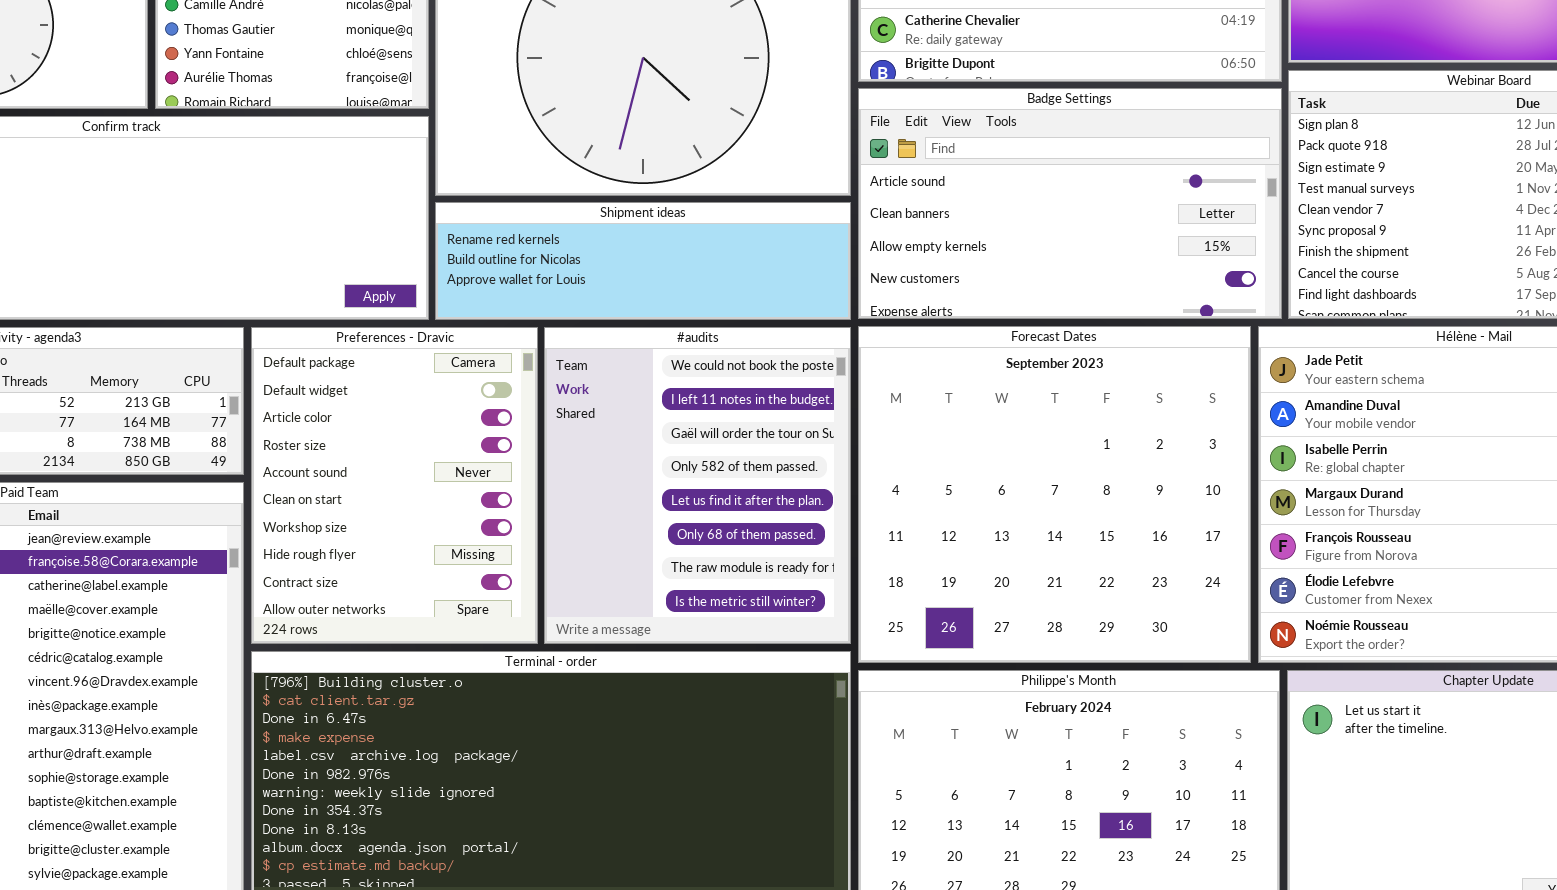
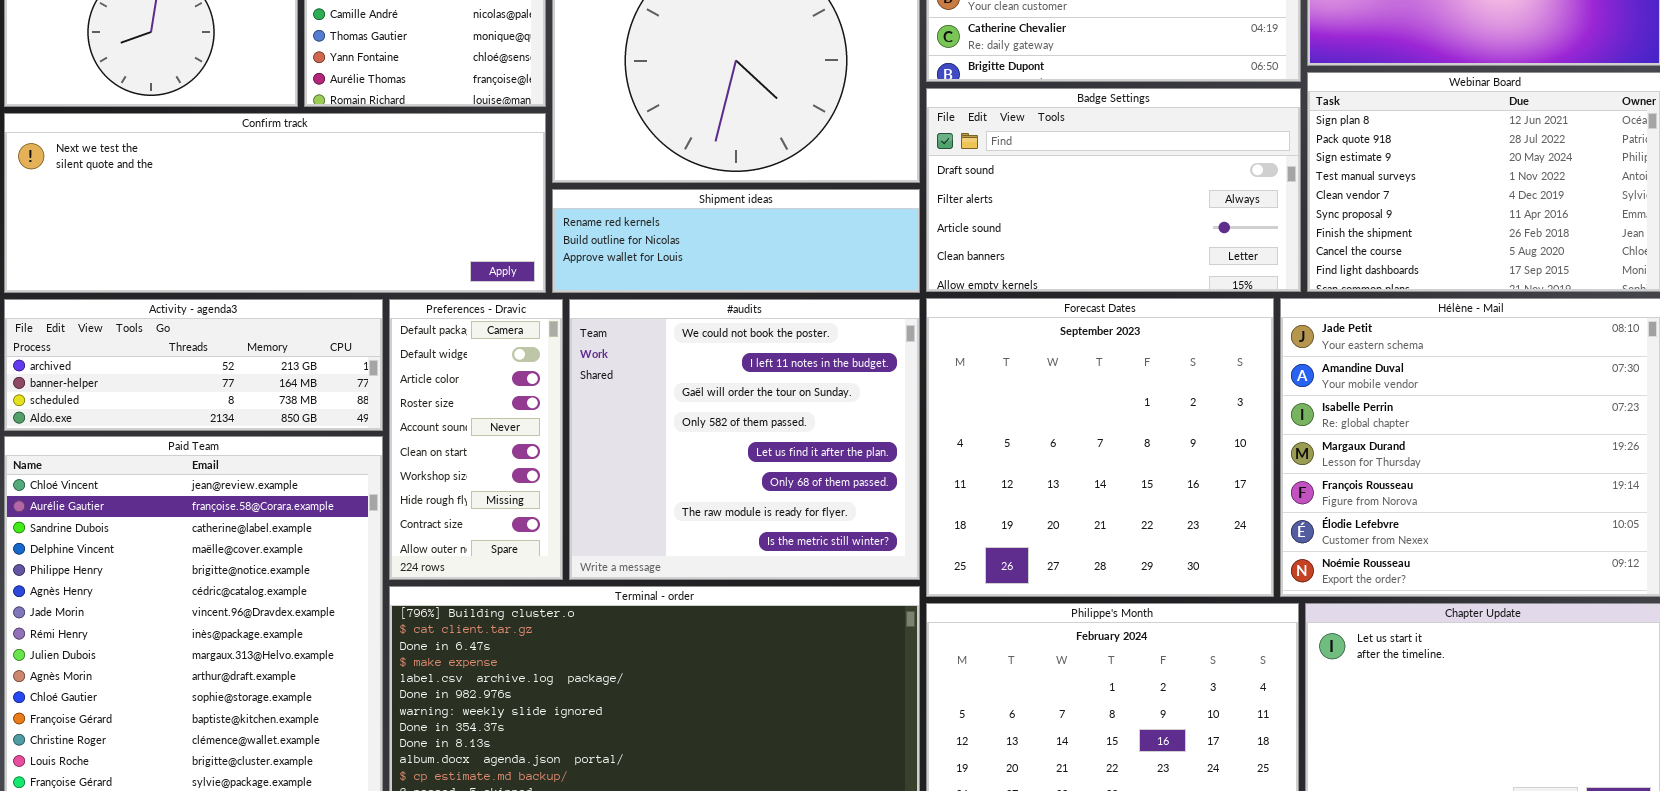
Badge Settings: [858,88,1282,319] -> [926,88,1301,292], scrolled up 2 rows
Preferences - Dravic: [251,327,538,644] -> [389,299,563,580], resized
#audits: [544,327,851,644] -> [569,299,920,580], resized

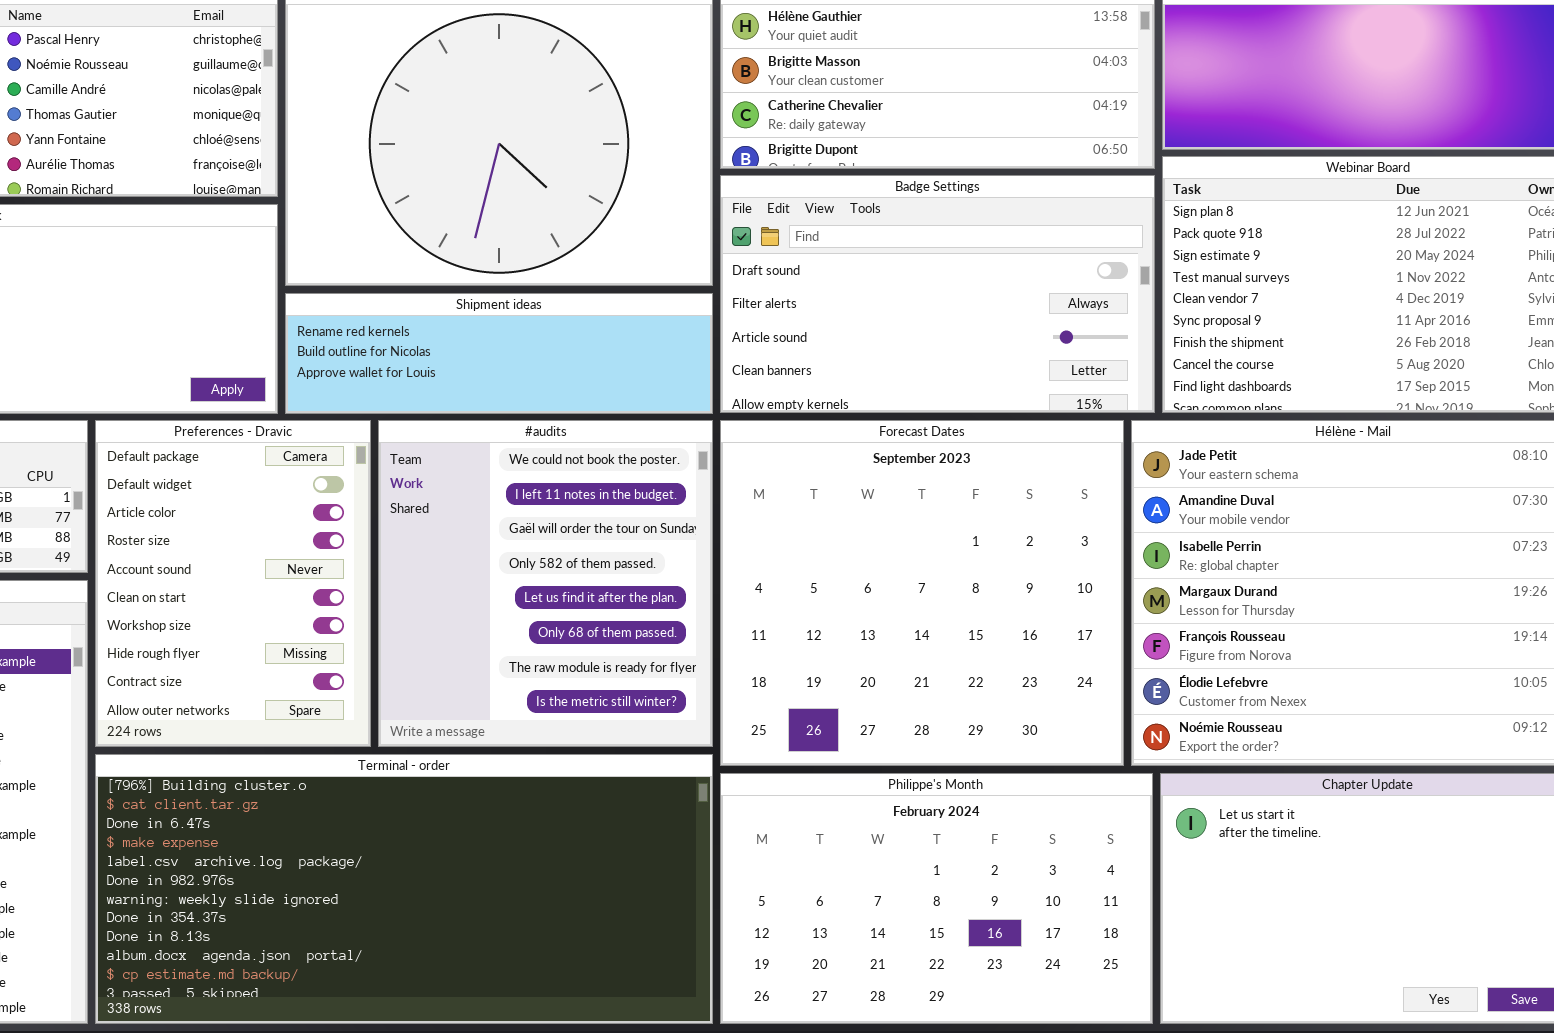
Preferences - Dravic: [389,299,563,580] -> [95,420,371,747], resized
#audits: [569,299,920,580] -> [378,420,713,747], resized

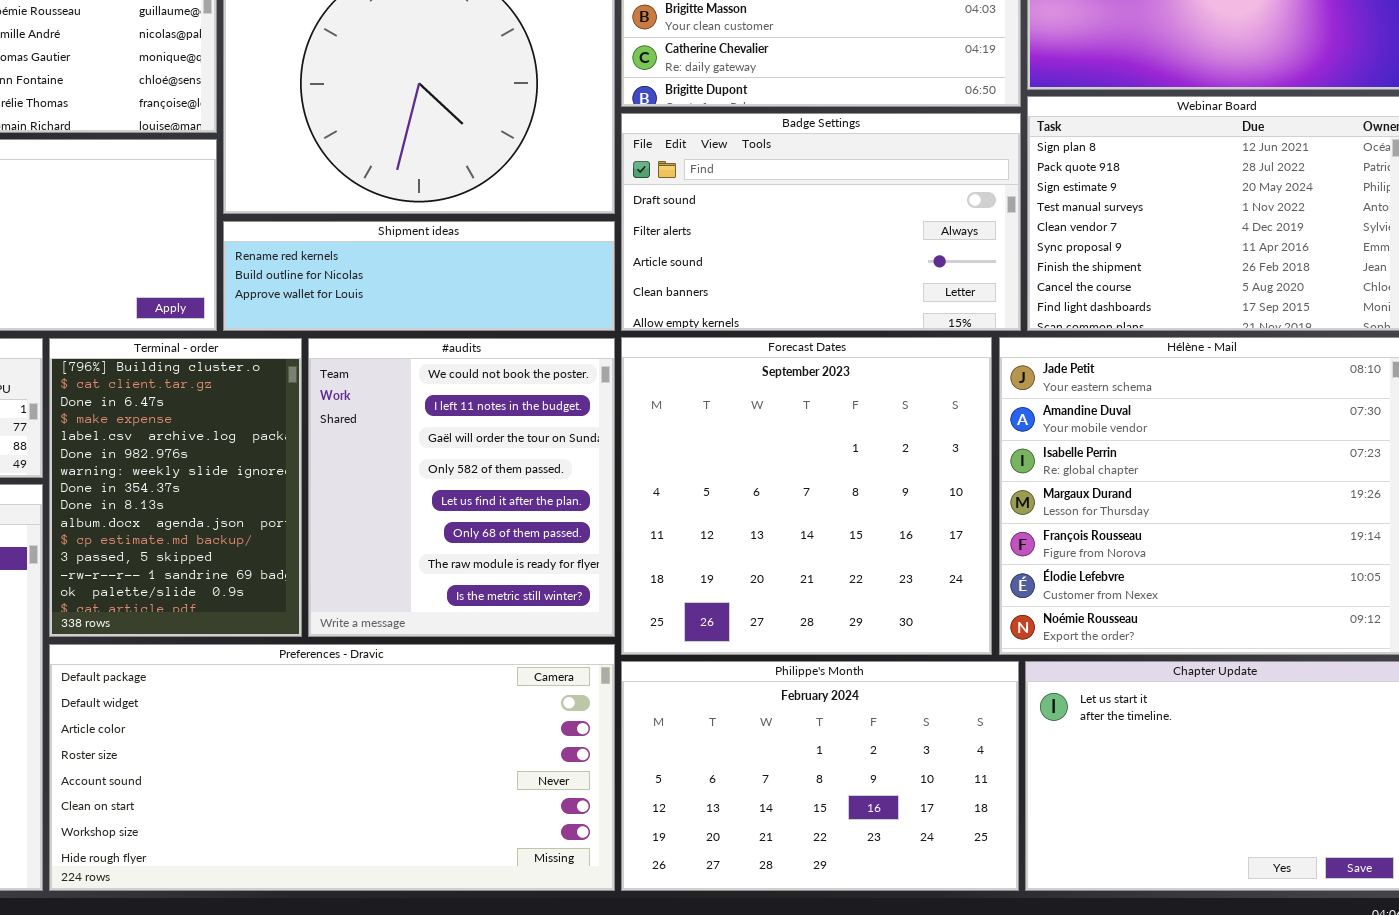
Preferences - Dravic: [95,420,371,747] -> [49,644,615,891], moved, resized
Terminal - order: [95,754,713,1024] -> [49,338,302,637], moved, resized

